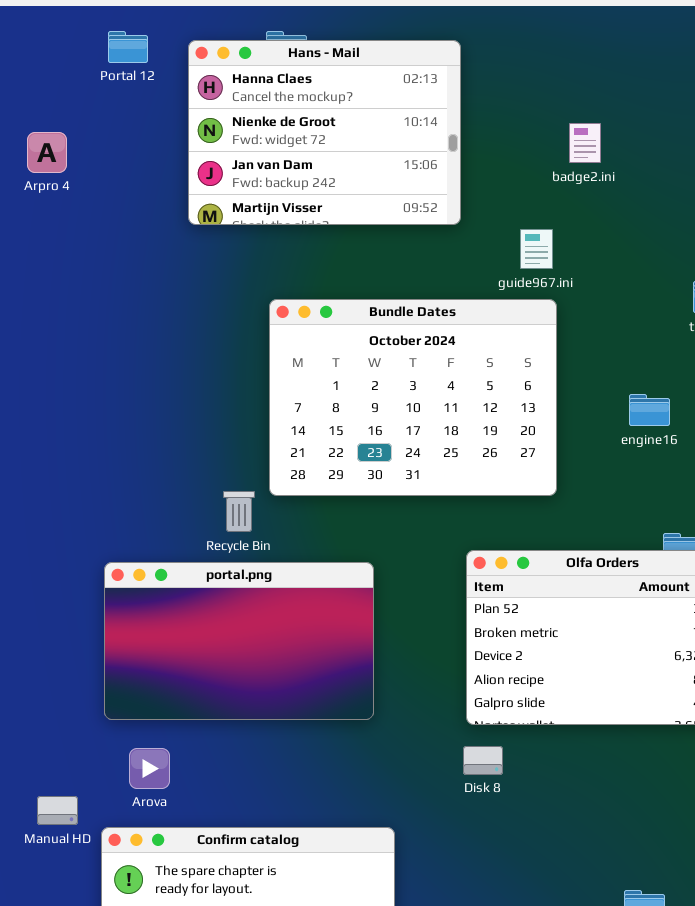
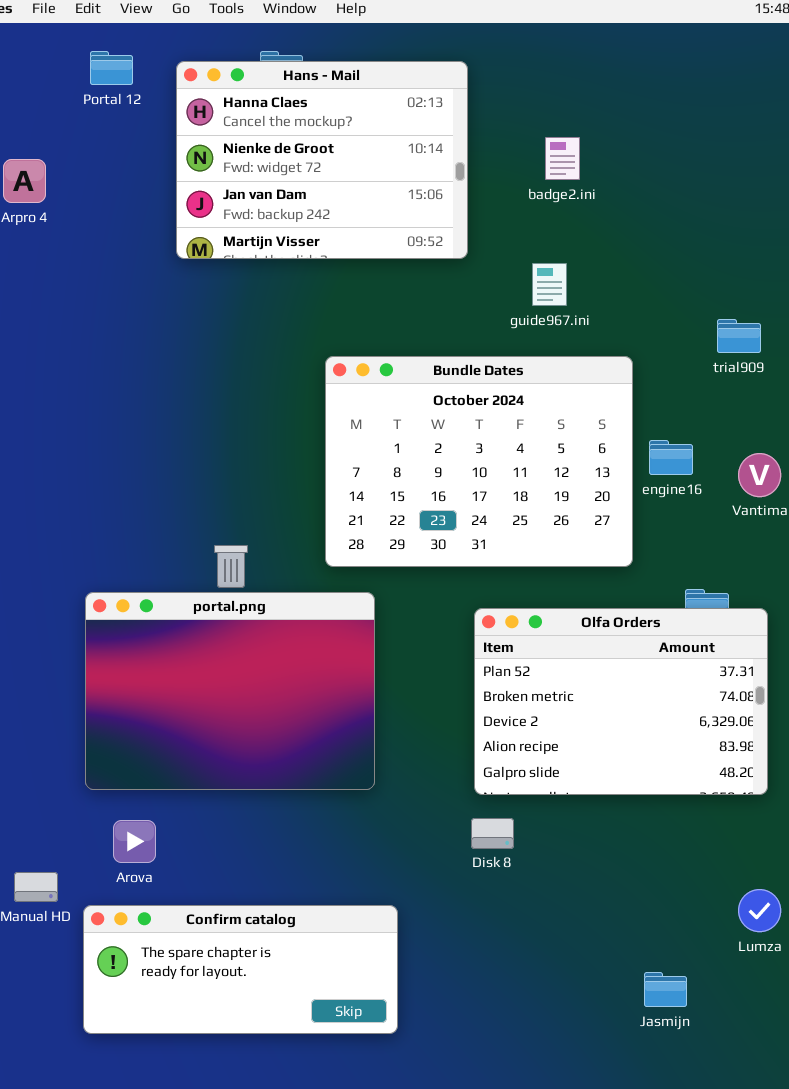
badge2.ini: [569,123,601,163] -> [545,137,580,180], moved
Bundle Dates: [269,299,557,496] -> [325,356,633,567], moved
portal.png: [104,562,374,720] -> [85,592,375,790], resized

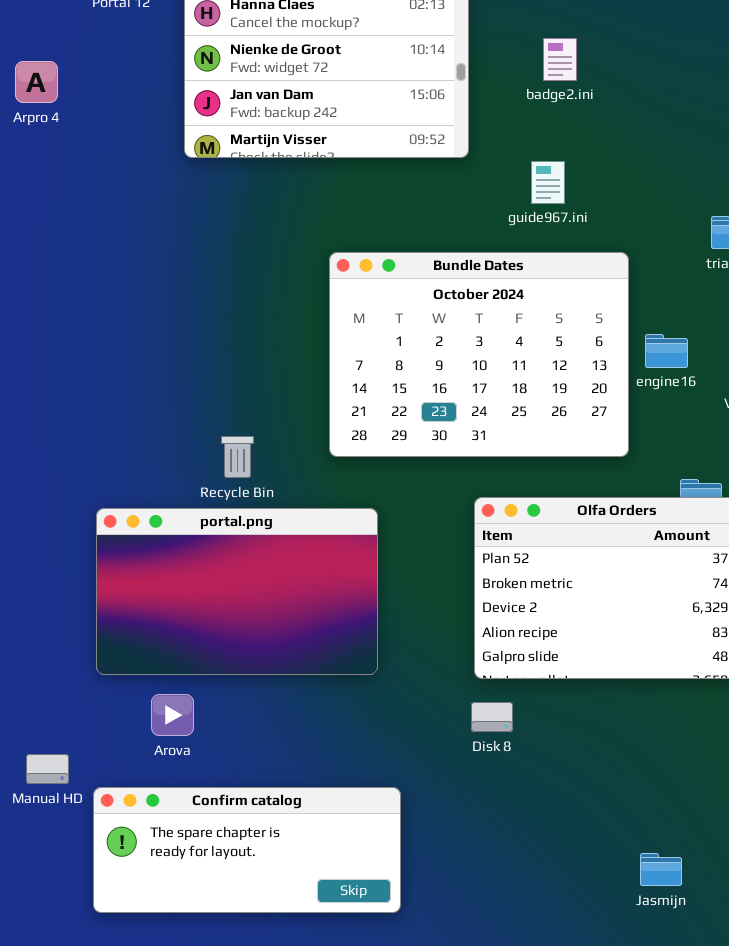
portal.png: [85,592,375,790] -> [96,508,378,675], resized
Arova: [113,820,156,863] -> [151,694,194,736], moved

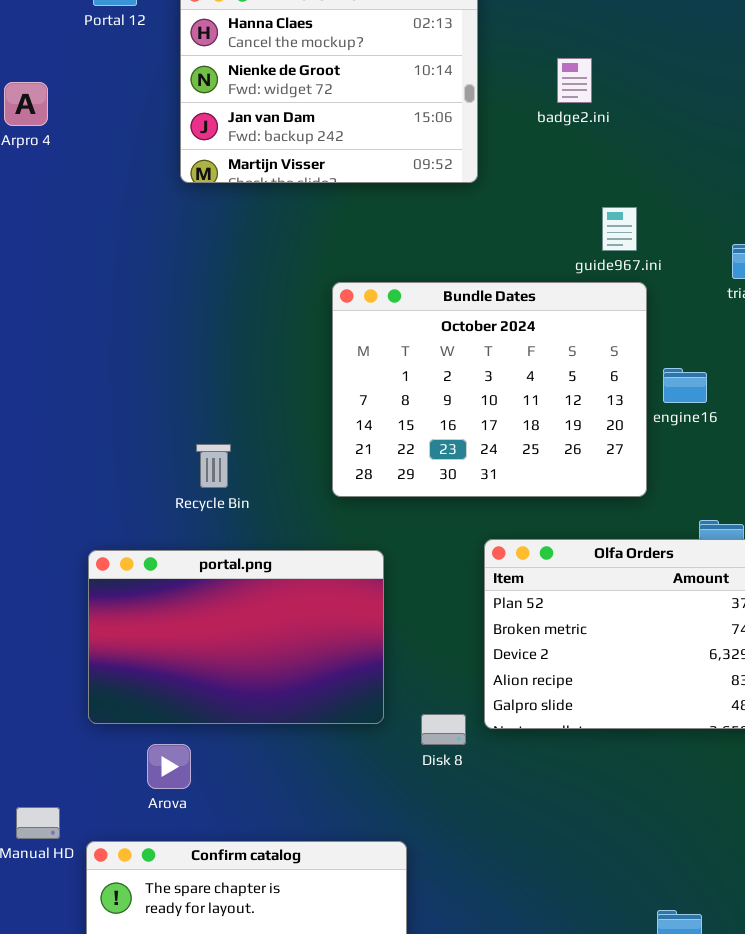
guide967.ini: [531,161,565,204] -> [602,207,637,251], moved
Recycle Bin: [221,436,254,478] -> [196,444,231,488], moved
Disk 8: [471,702,513,732] -> [421,714,466,745], moved

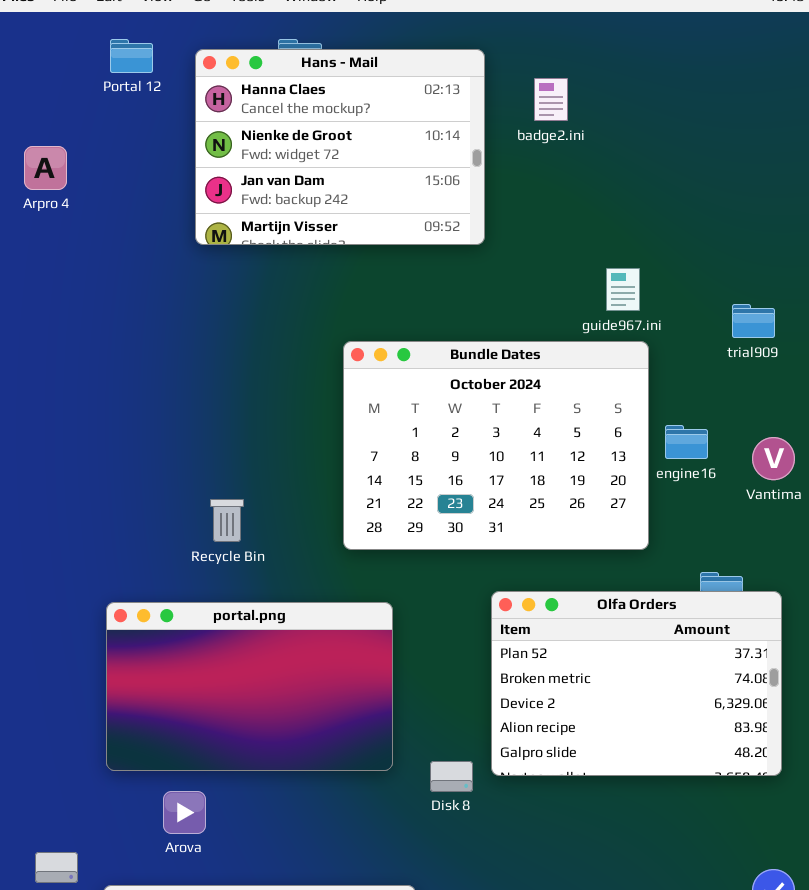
badge2.ini: [557,58,592,103] -> [534,78,568,121], moved

